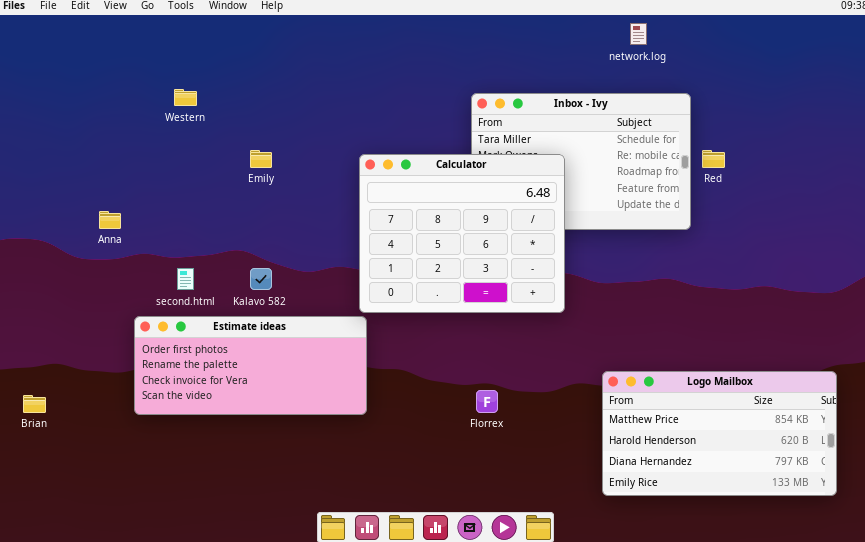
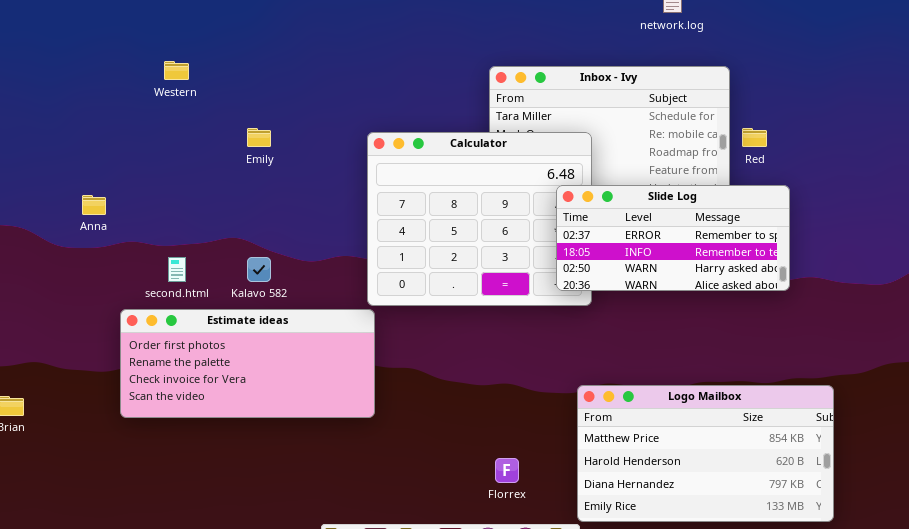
Slide Log: none -> [556,185,790,291], opened
Logo Mailbox: [602,371,837,496] -> [577,385,834,522], moved
Florrex: [476,390,498,413] -> [495,458,519,483], moved

